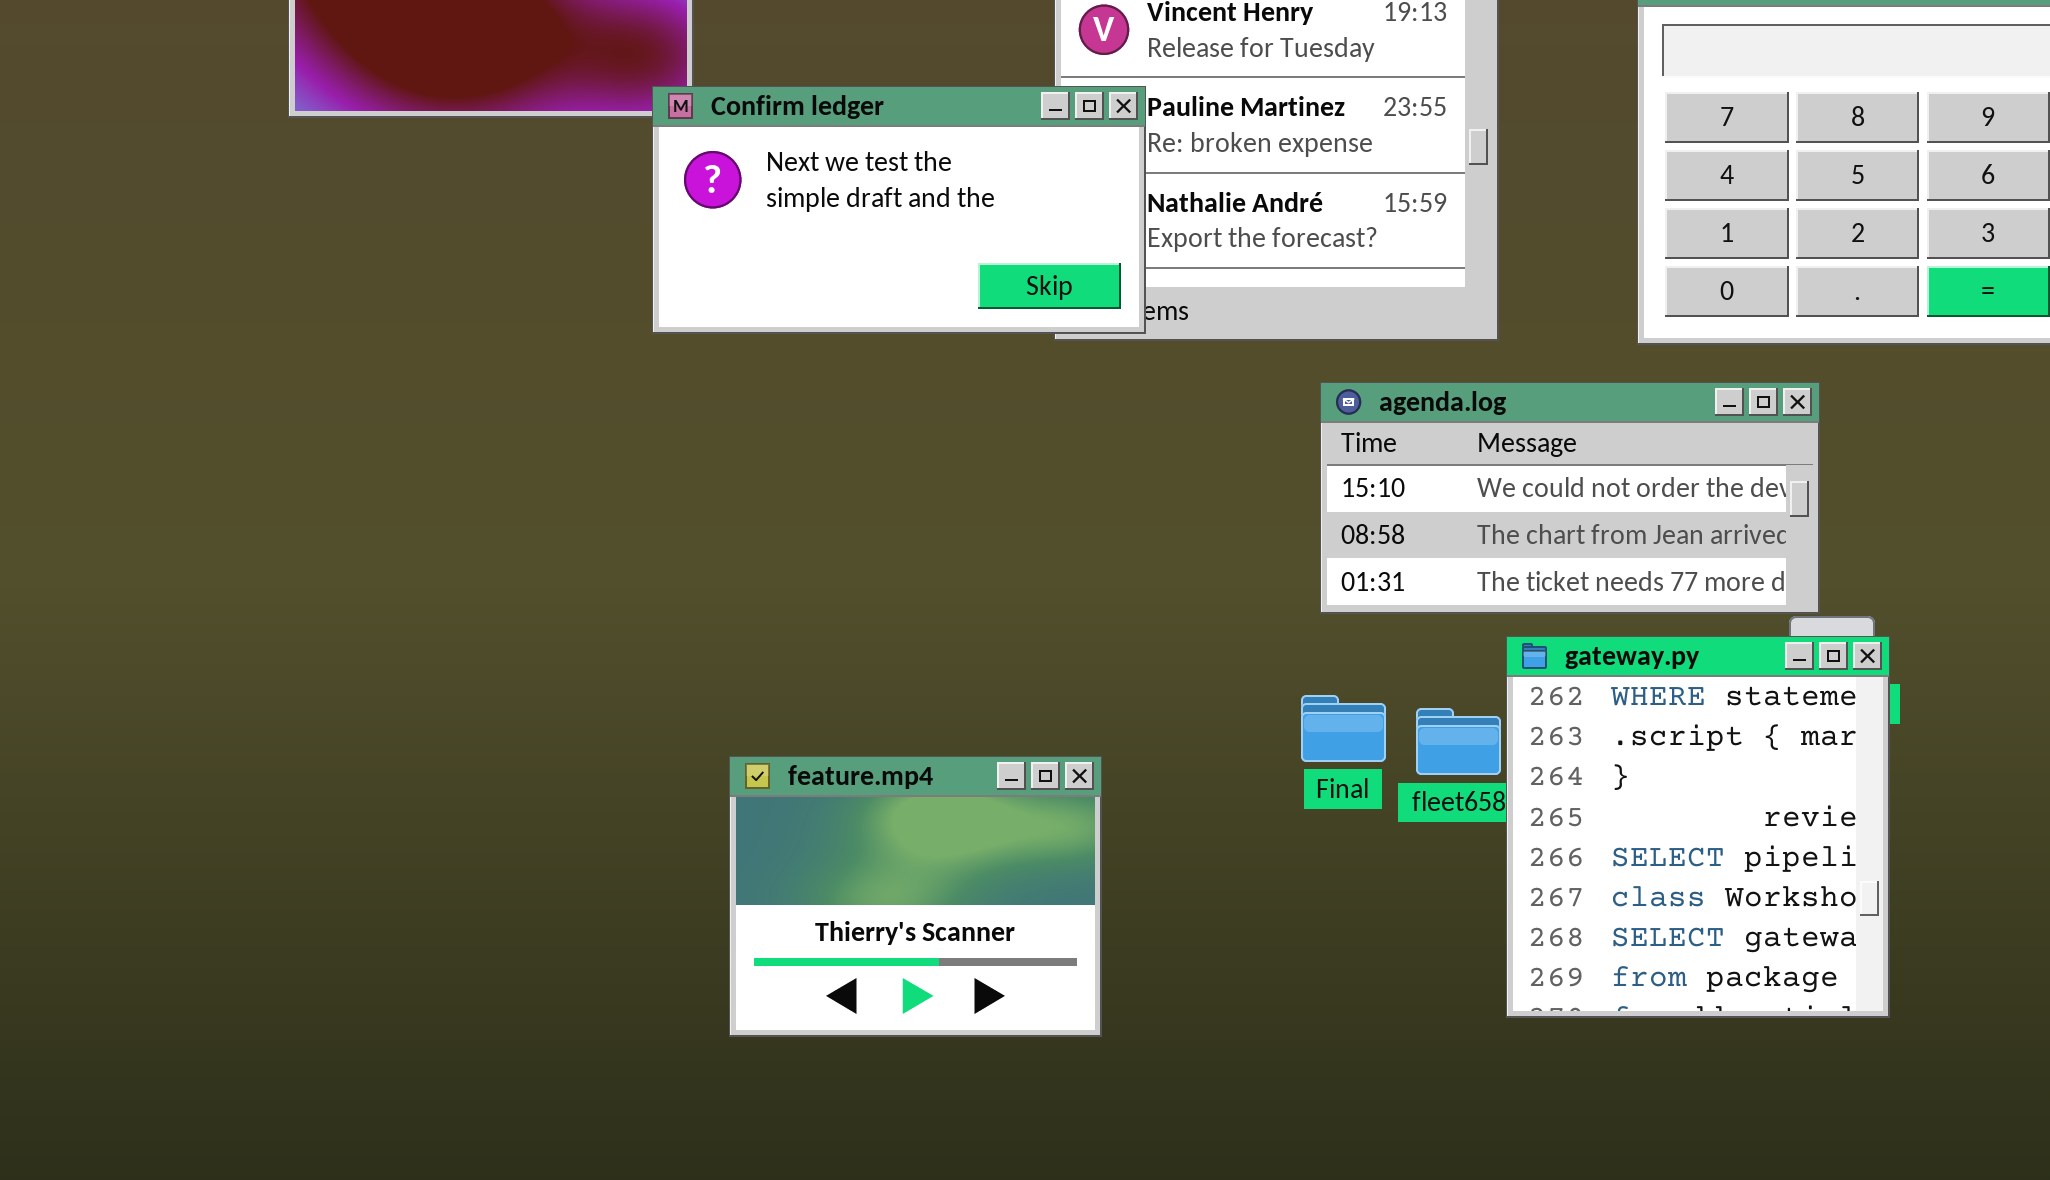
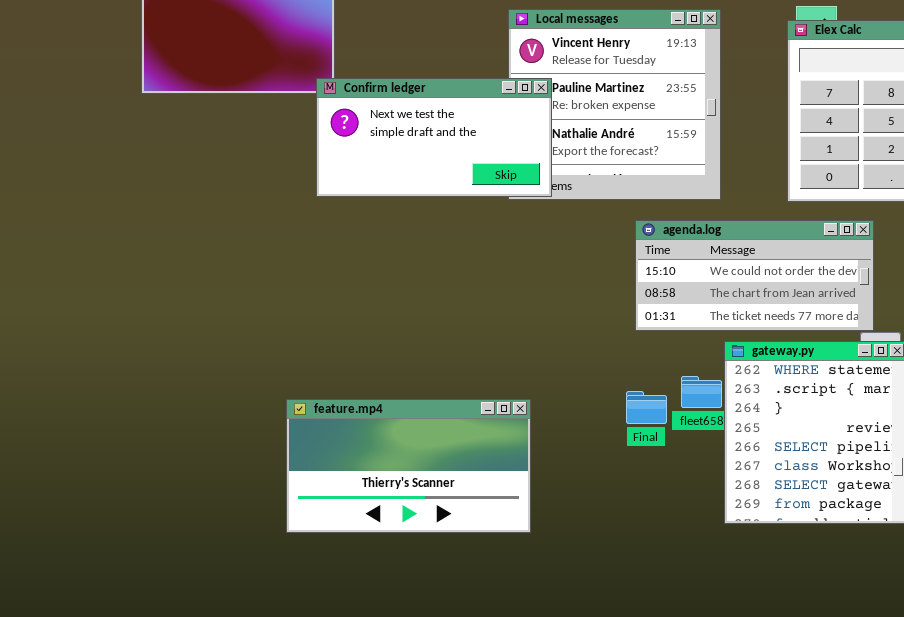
Final: [1301,695,1386,762] -> [626,391,667,424], moved
feature.mp4: [729,756,1102,1037] -> [286,399,531,533], resized

